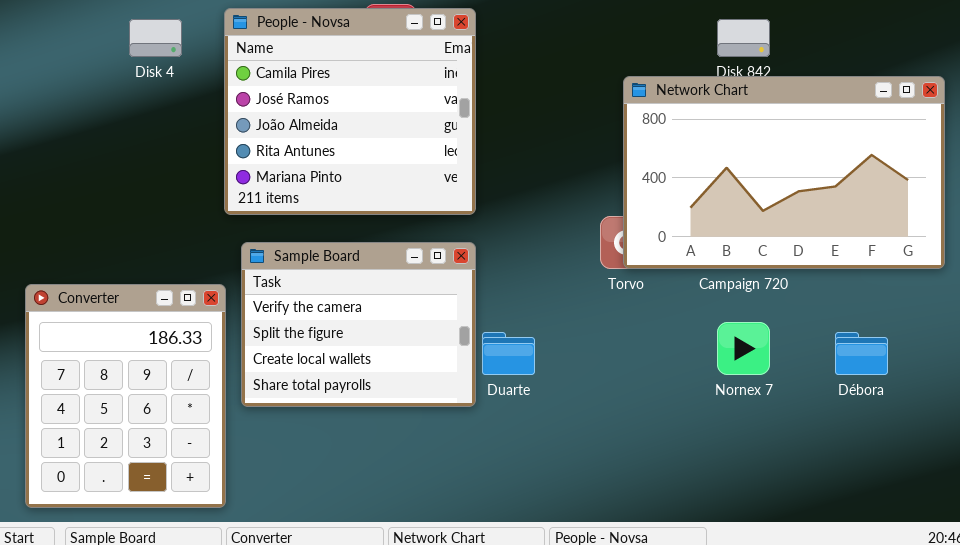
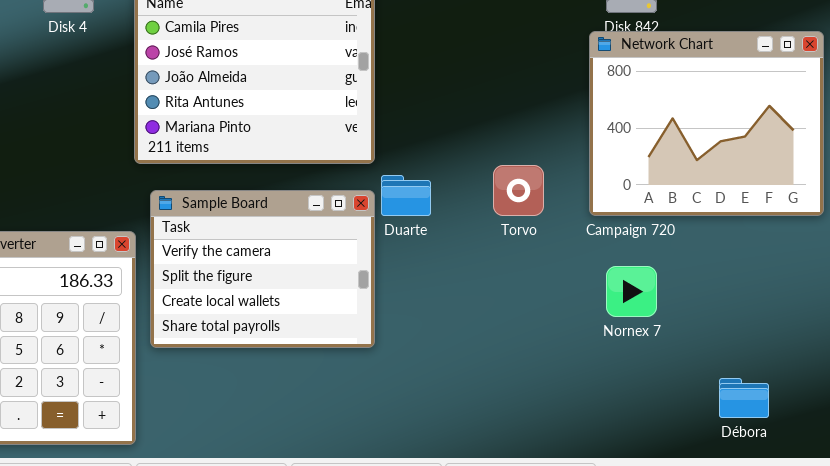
Network Chart: [623,76,945,269] -> [589,31,824,216], resized
Duarte: [482,332,535,375] -> [381,175,431,216], moved
Débora: [835,332,888,375] -> [719,378,769,418], moved

